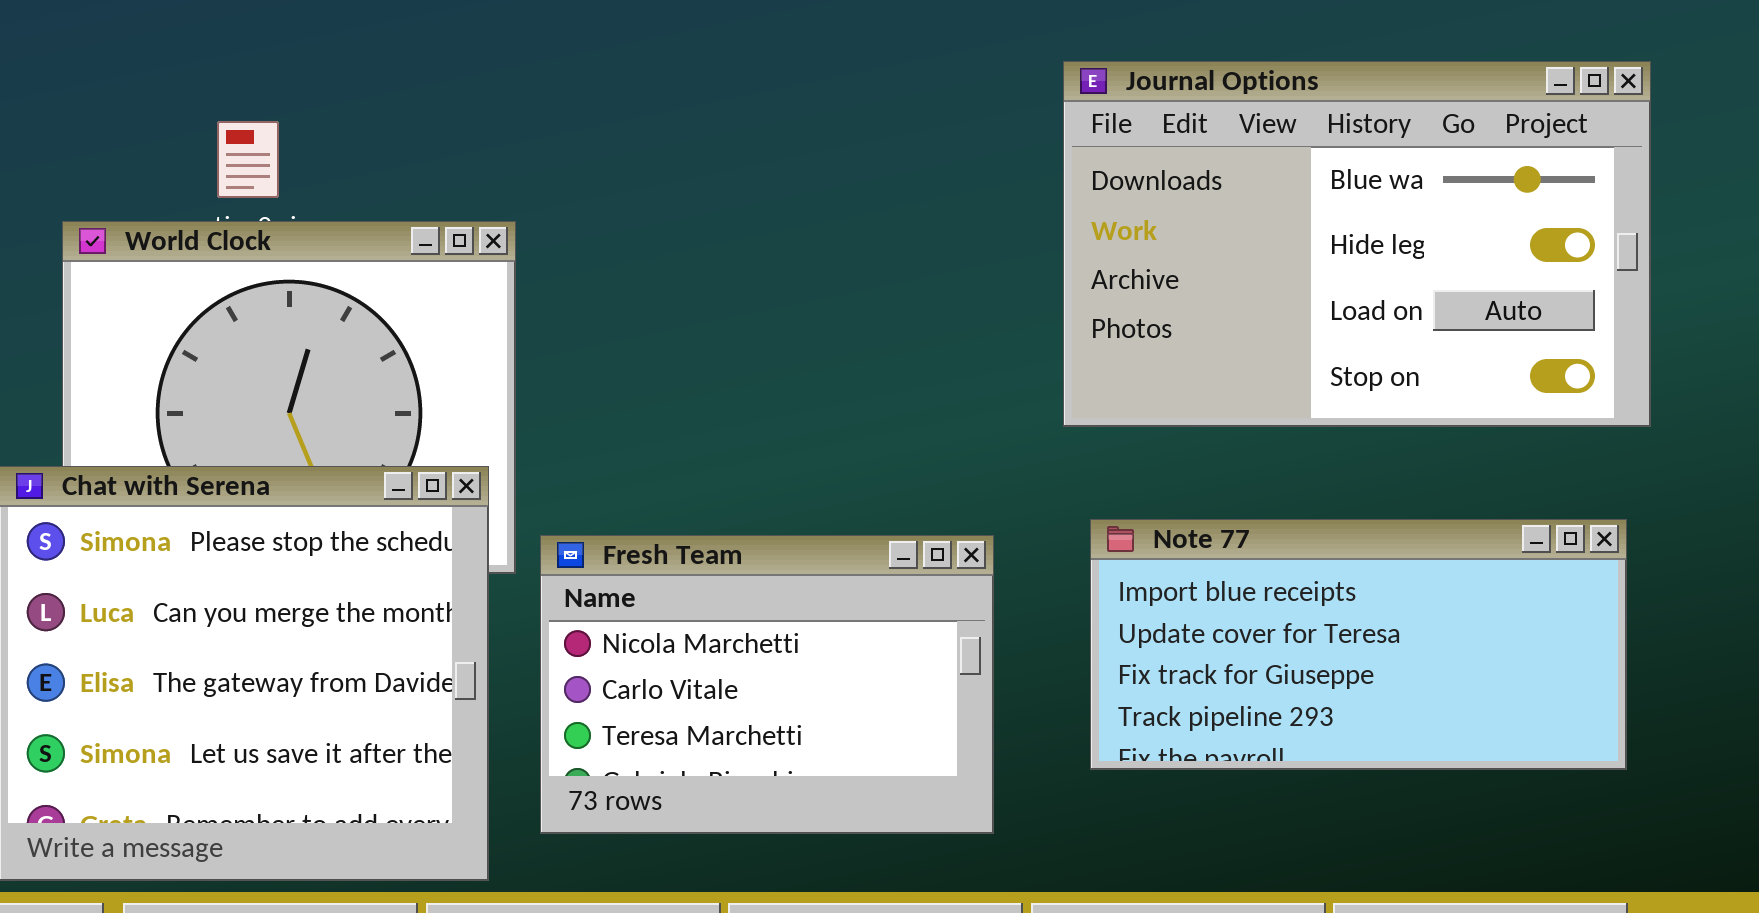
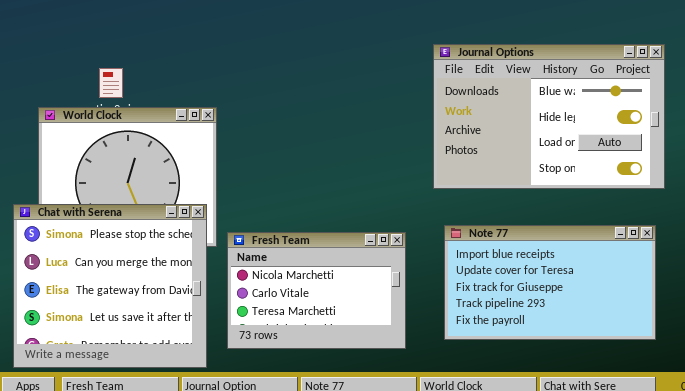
Note 77: [1090,519,1627,770] -> [444,225,656,340], resized

